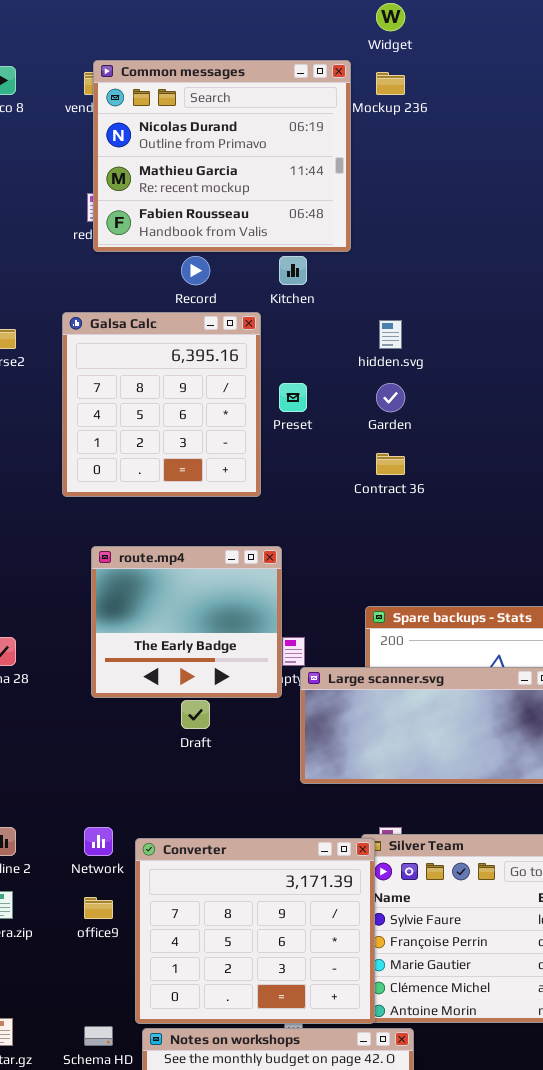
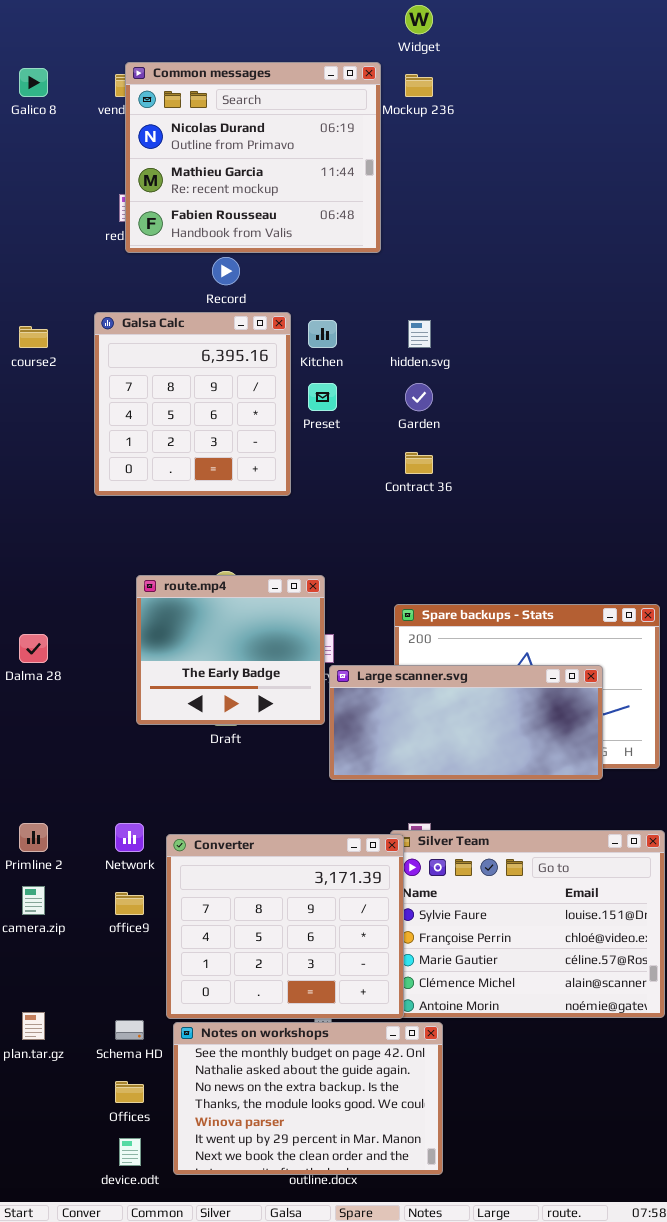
Kitchen: [279,256,307,285] -> [308,320,337,348], moved
route.mp4: [91,546,282,698] -> [136,575,325,725], moved

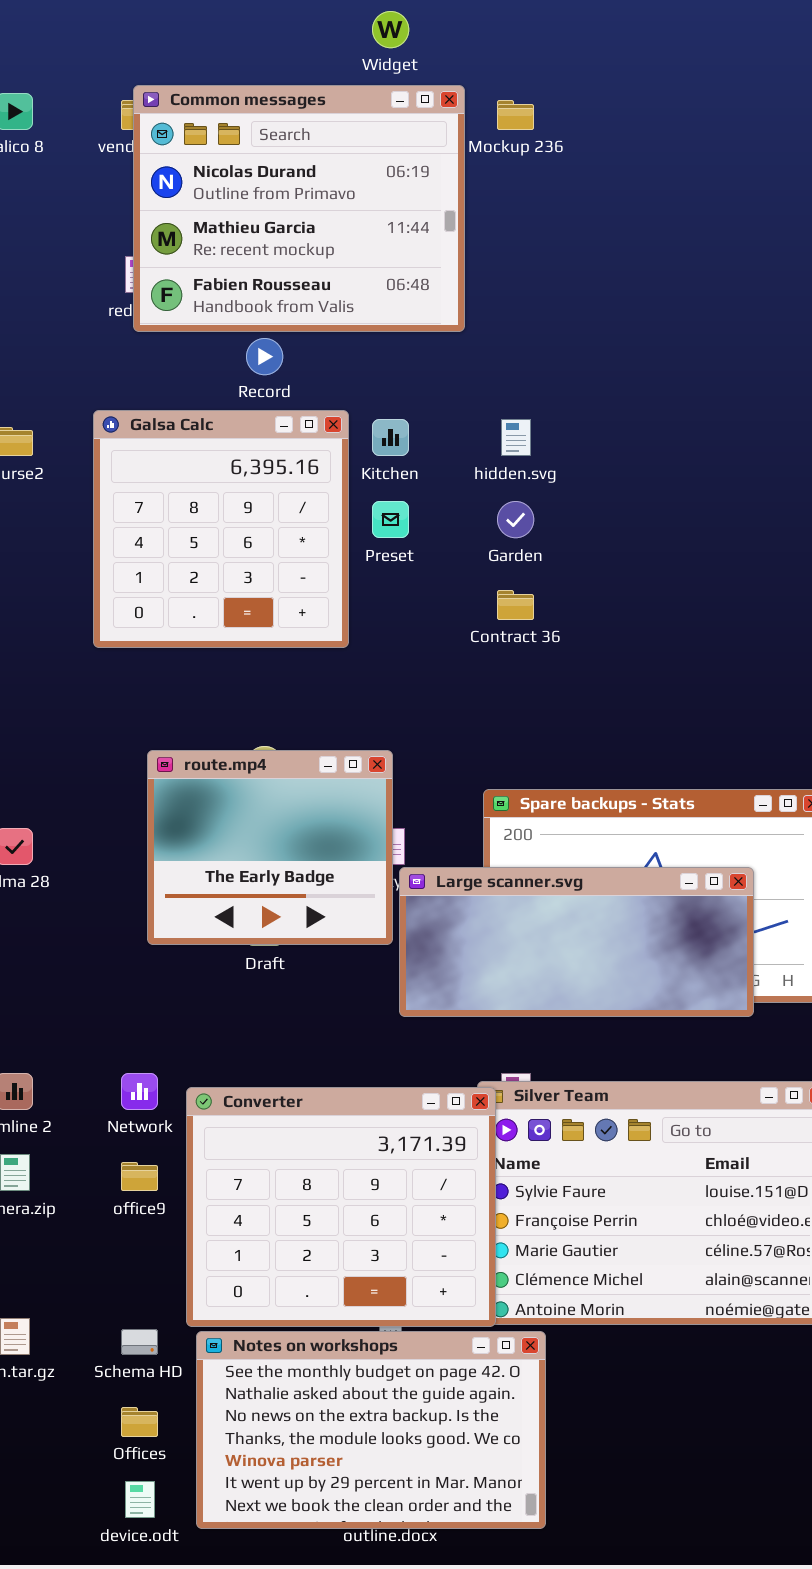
Widget: [405,5,433,34] -> [372,11,409,48], moved

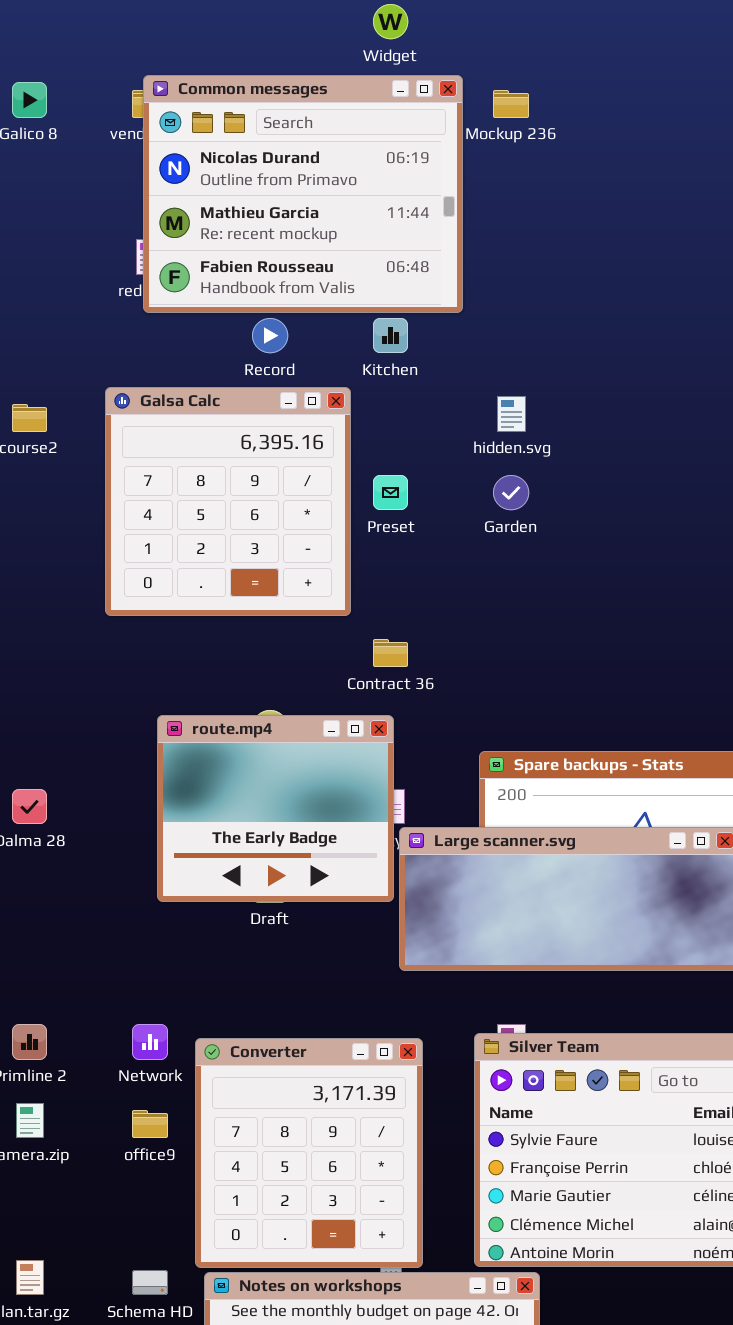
Kitchen: [372,419,409,456] -> [373,318,408,353], moved
Contract 36: [497,590,534,620] -> [373,639,408,667], moved
Converter: [186,1087,496,1327] -> [195,1038,423,1268], resized

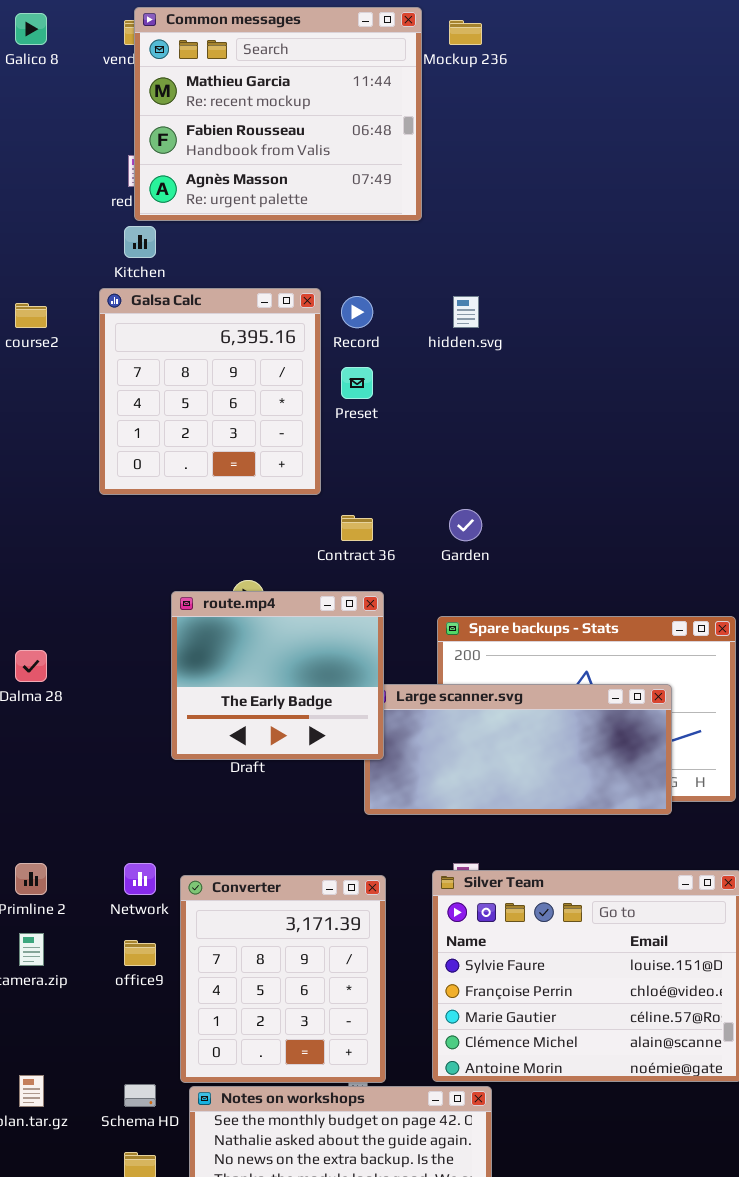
Common messages: [143,75,463,313] -> [134,7,422,221], scrolled down 1 row
Record: [252,318,288,353] -> [341,296,373,328], moved
Kitchen: [373,318,408,353] -> [124,226,156,258], moved
Garden: [493,475,529,510] -> [449,509,482,541], moved
route.mp4: [157,715,394,902] -> [171,591,384,760], moved

